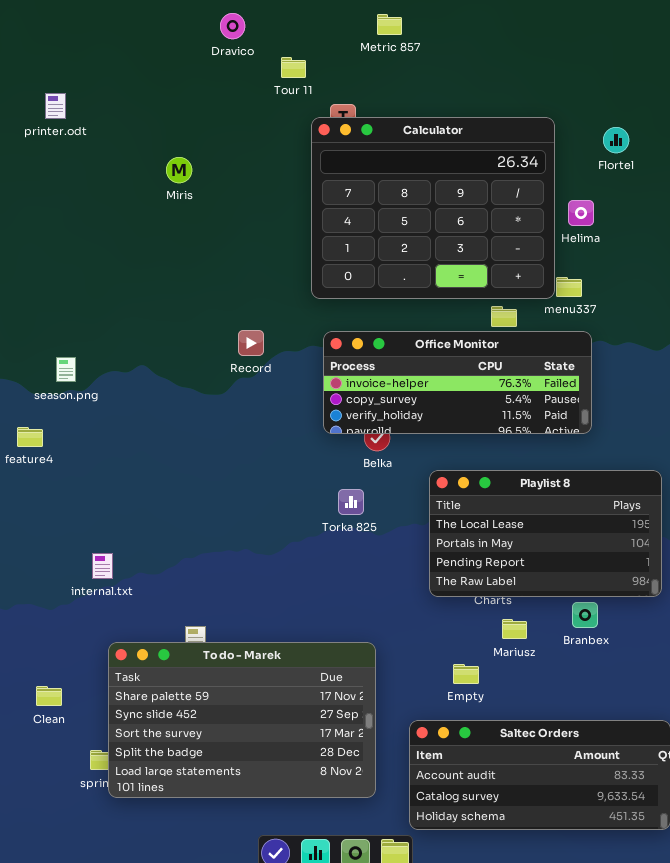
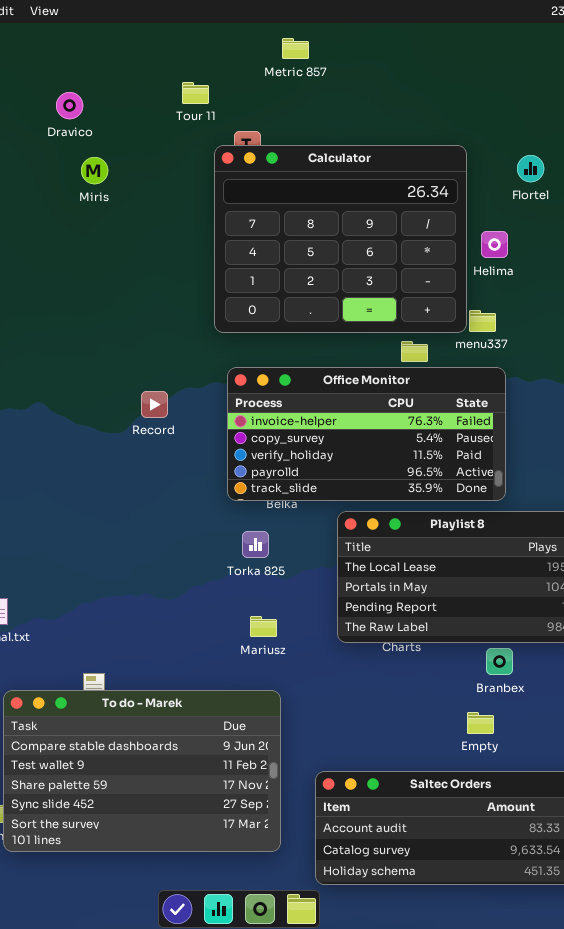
Dravico: [220,13,245,39] -> [56,92,83,119], moved
Miris: [166,157,192,183] -> [81,157,108,184], moved
Record: [238,330,264,356] -> [141,391,168,418], moved
Office Monitor: [323,331,592,434] -> [227,367,506,501], resized
Mariusz: [502,619,527,639] -> [250,616,277,637], moved
To do - Marek: [108,642,376,798] -> [3,690,281,852], scrolled up 2 rows
Empty: [453,664,479,684] -> [467,712,494,734], moved

